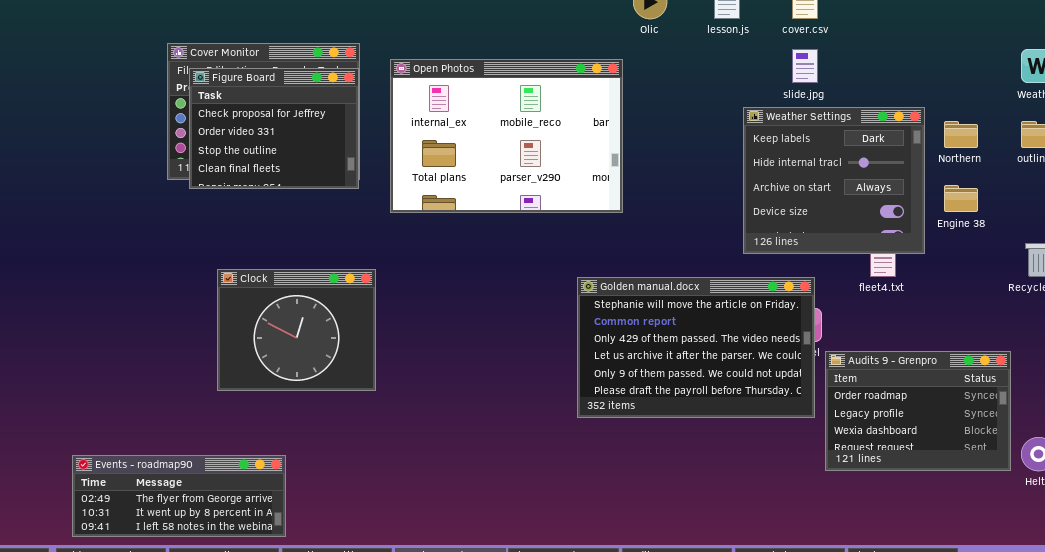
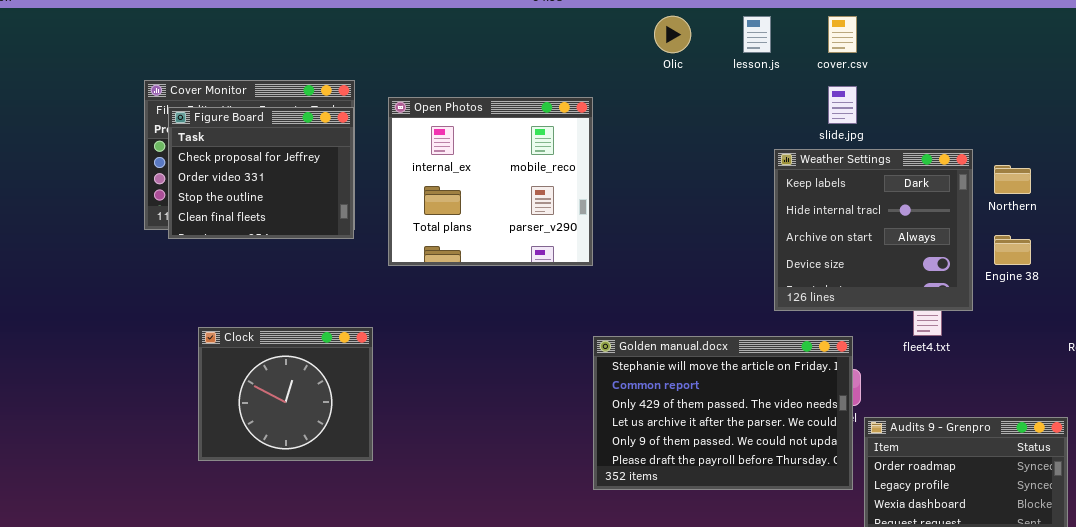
Open Photos: [390,59,623,213] -> [388,97,593,266], resized

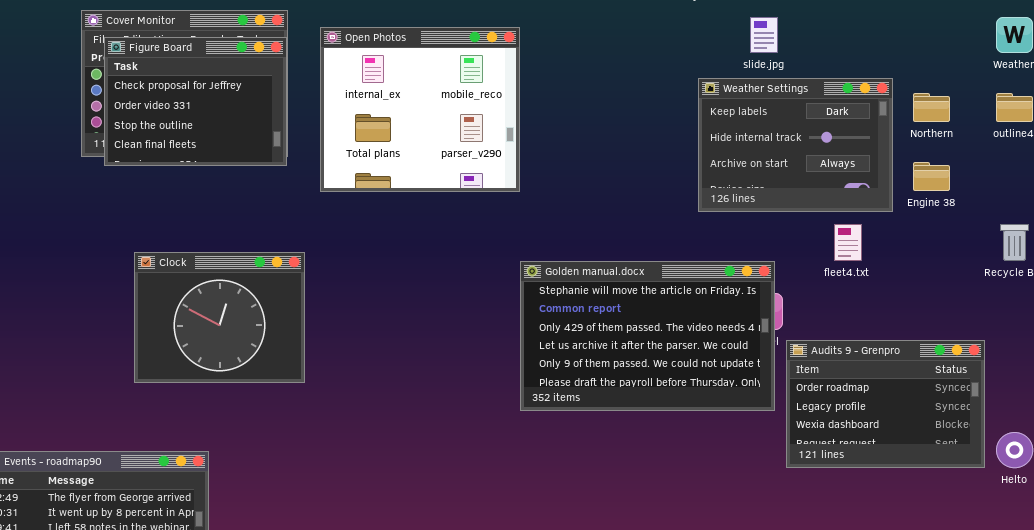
Weather Settings: [774,149,973,311] -> [698,78,893,212], resized

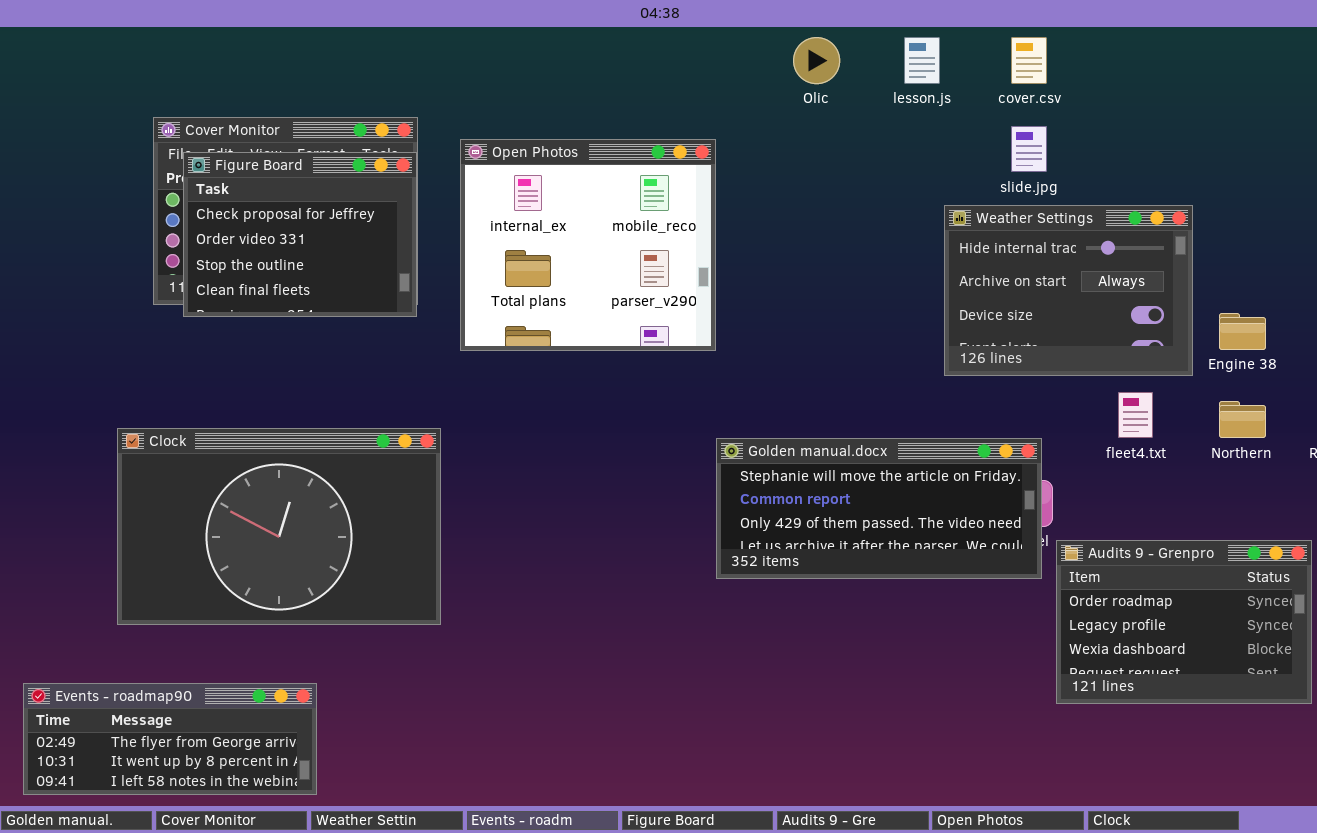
Weather Settings: [698,78,893,212] -> [944,205,1193,376], scrolled down 1 row
Northern: [913,93,950,122] -> [1219,401,1266,438], moved
Clock: [134,252,305,383] -> [117,428,441,625], resized
Golden manual.docx: [520,261,775,411] -> [716,438,1042,579], resized

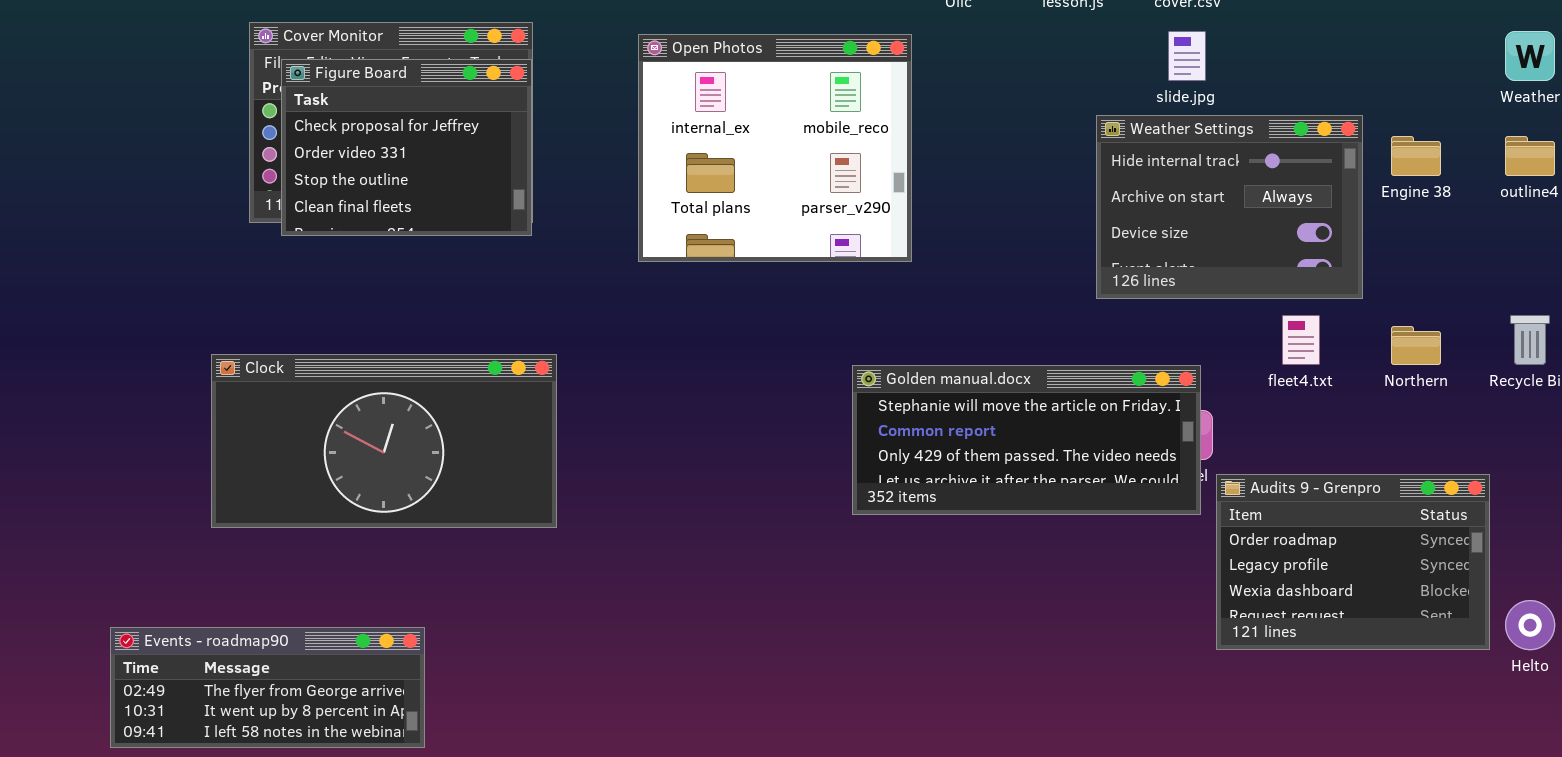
Open Photos: [460,139,716,351] -> [638,34,912,262], moved
Engine 38: [1219,313,1266,350] -> [1391,136,1441,176], moved
Clock: [117,428,441,625] -> [211,354,557,528], resized

